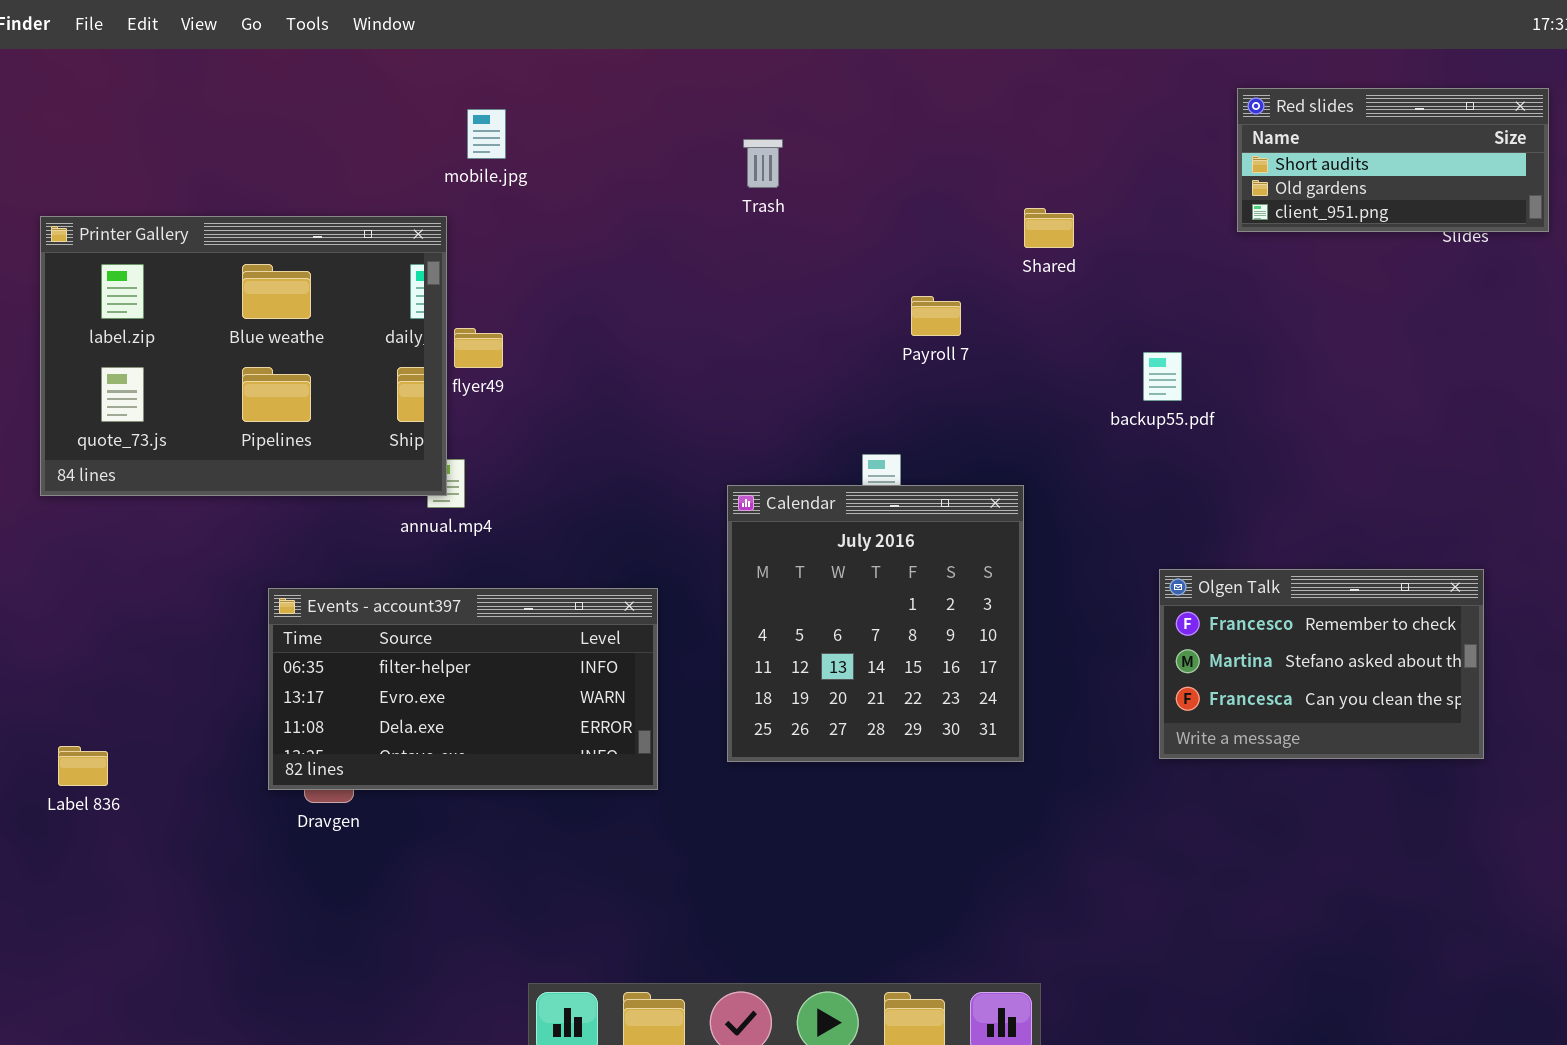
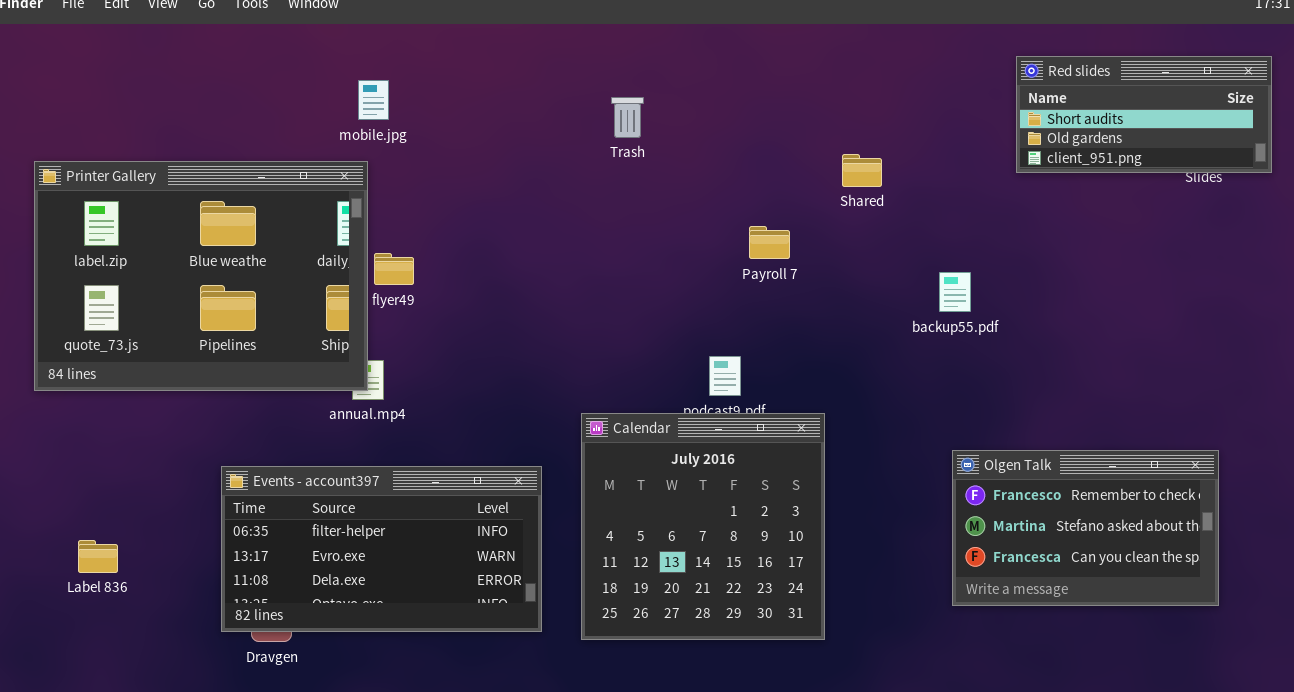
mobile.jpg: [467,109,506,159] -> [358,80,389,120], moved
Calendar: [727,485,1024,762] -> [581,413,825,640], moved
Label 836: [58,746,108,786] -> [78,540,118,573], moved

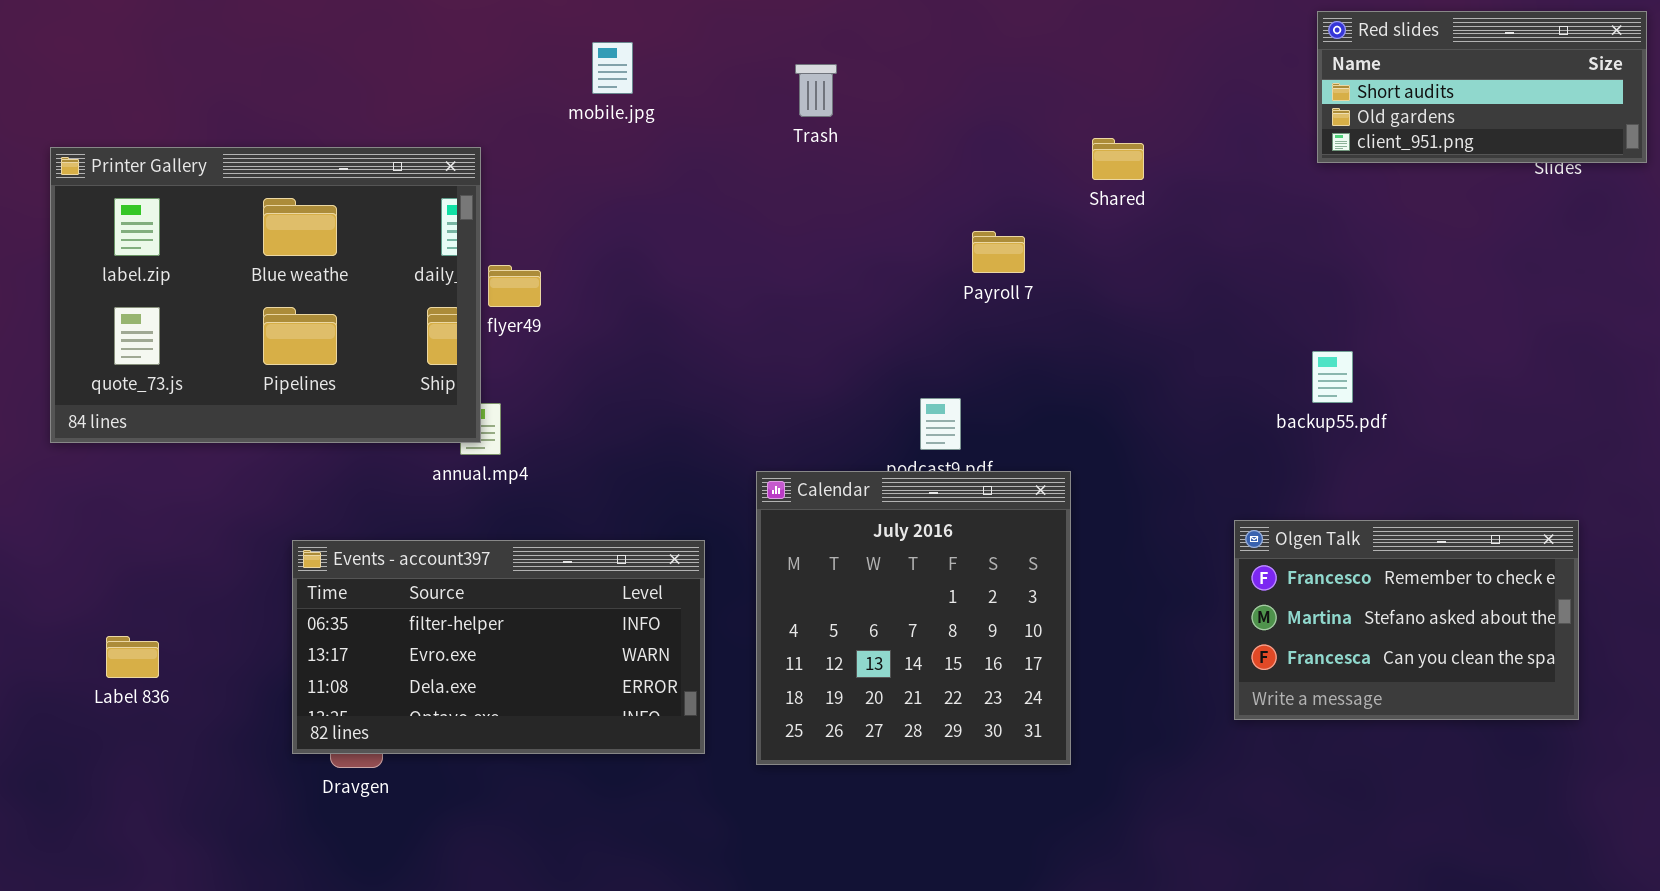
mobile.jpg: [358,80,389,120] -> [592,42,633,94], moved
backup55.pdf: [939,272,971,312] -> [1312,351,1353,403], moved

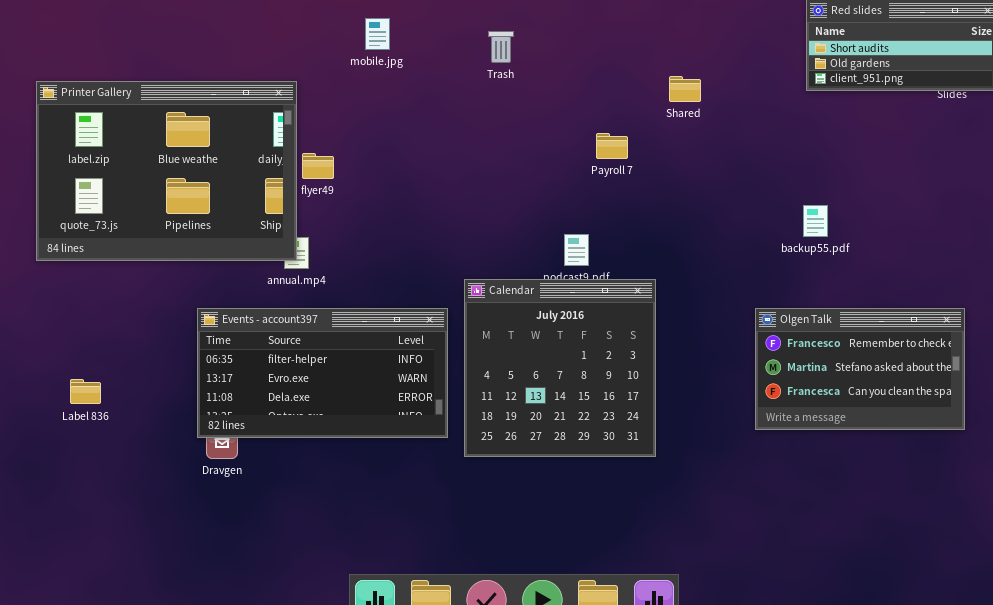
Events - account397: [292,540,705,754] -> [197,308,448,438], moved

